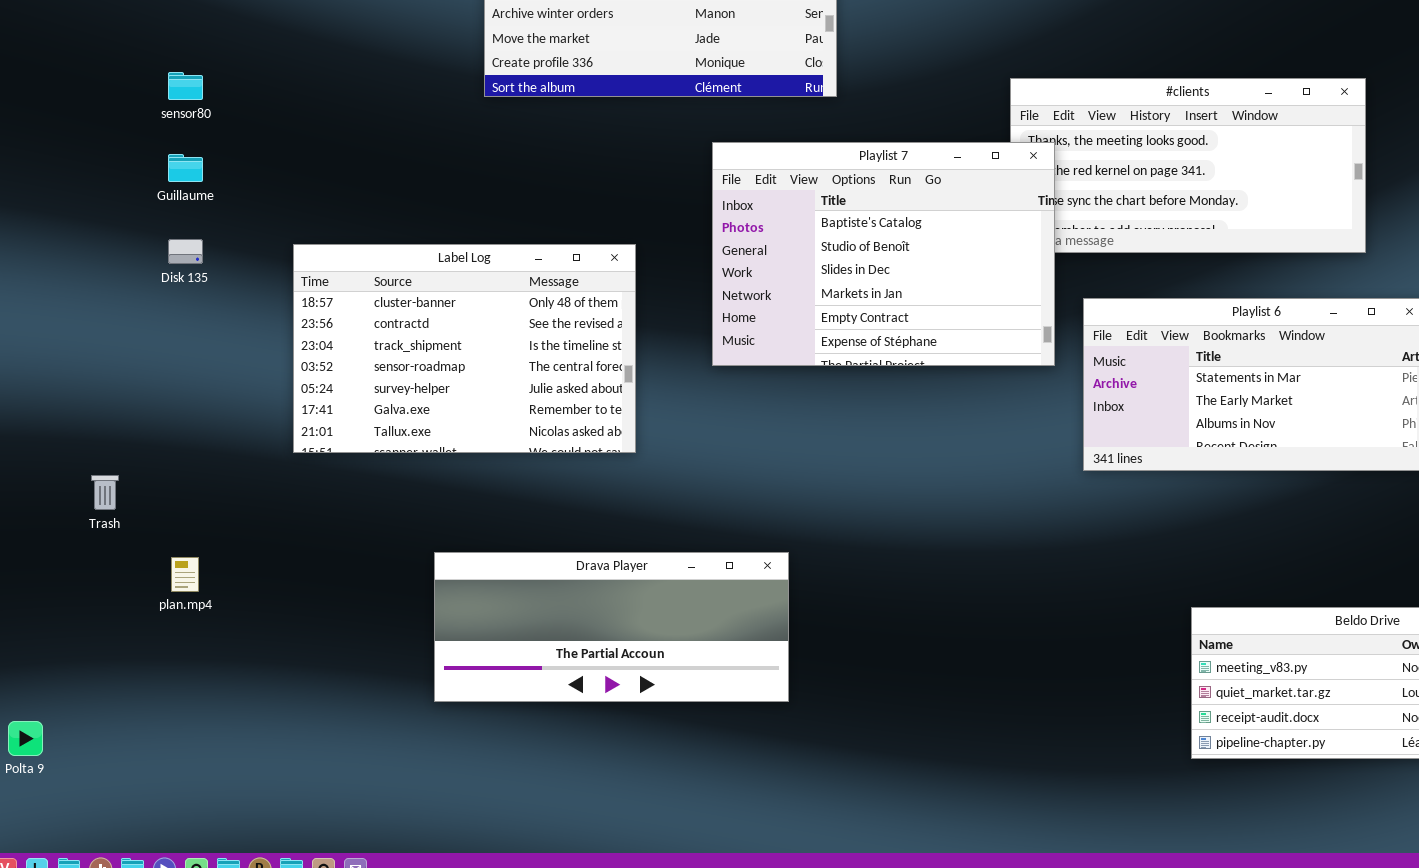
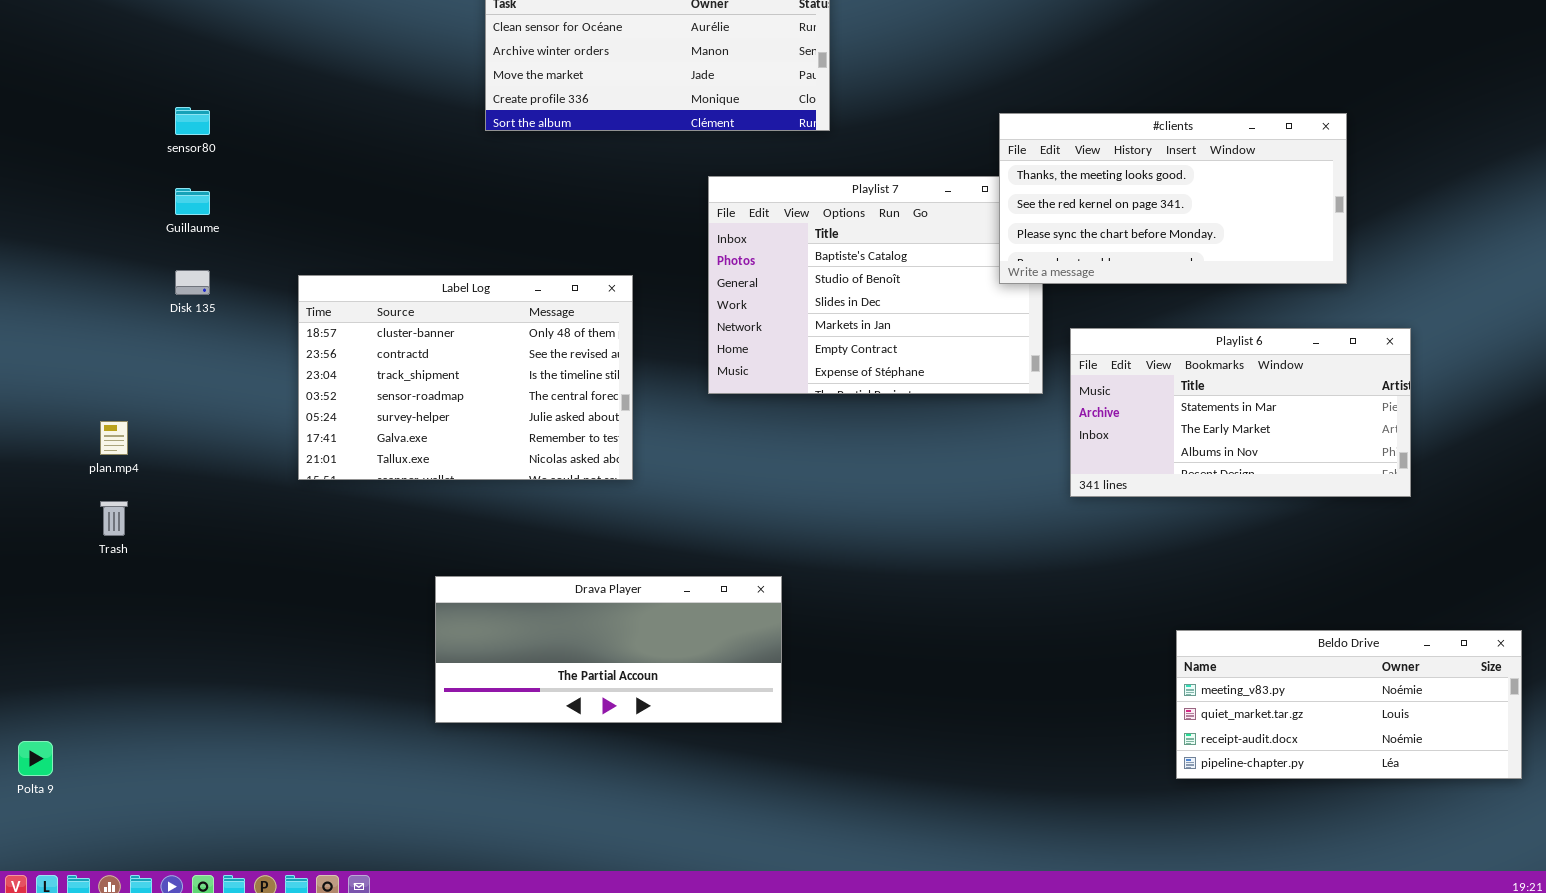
#clients: [1010,78,1366,253] -> [999,113,1347,284], raised
plan.mp4: [171,557,199,592] -> [100,421,128,455], moved

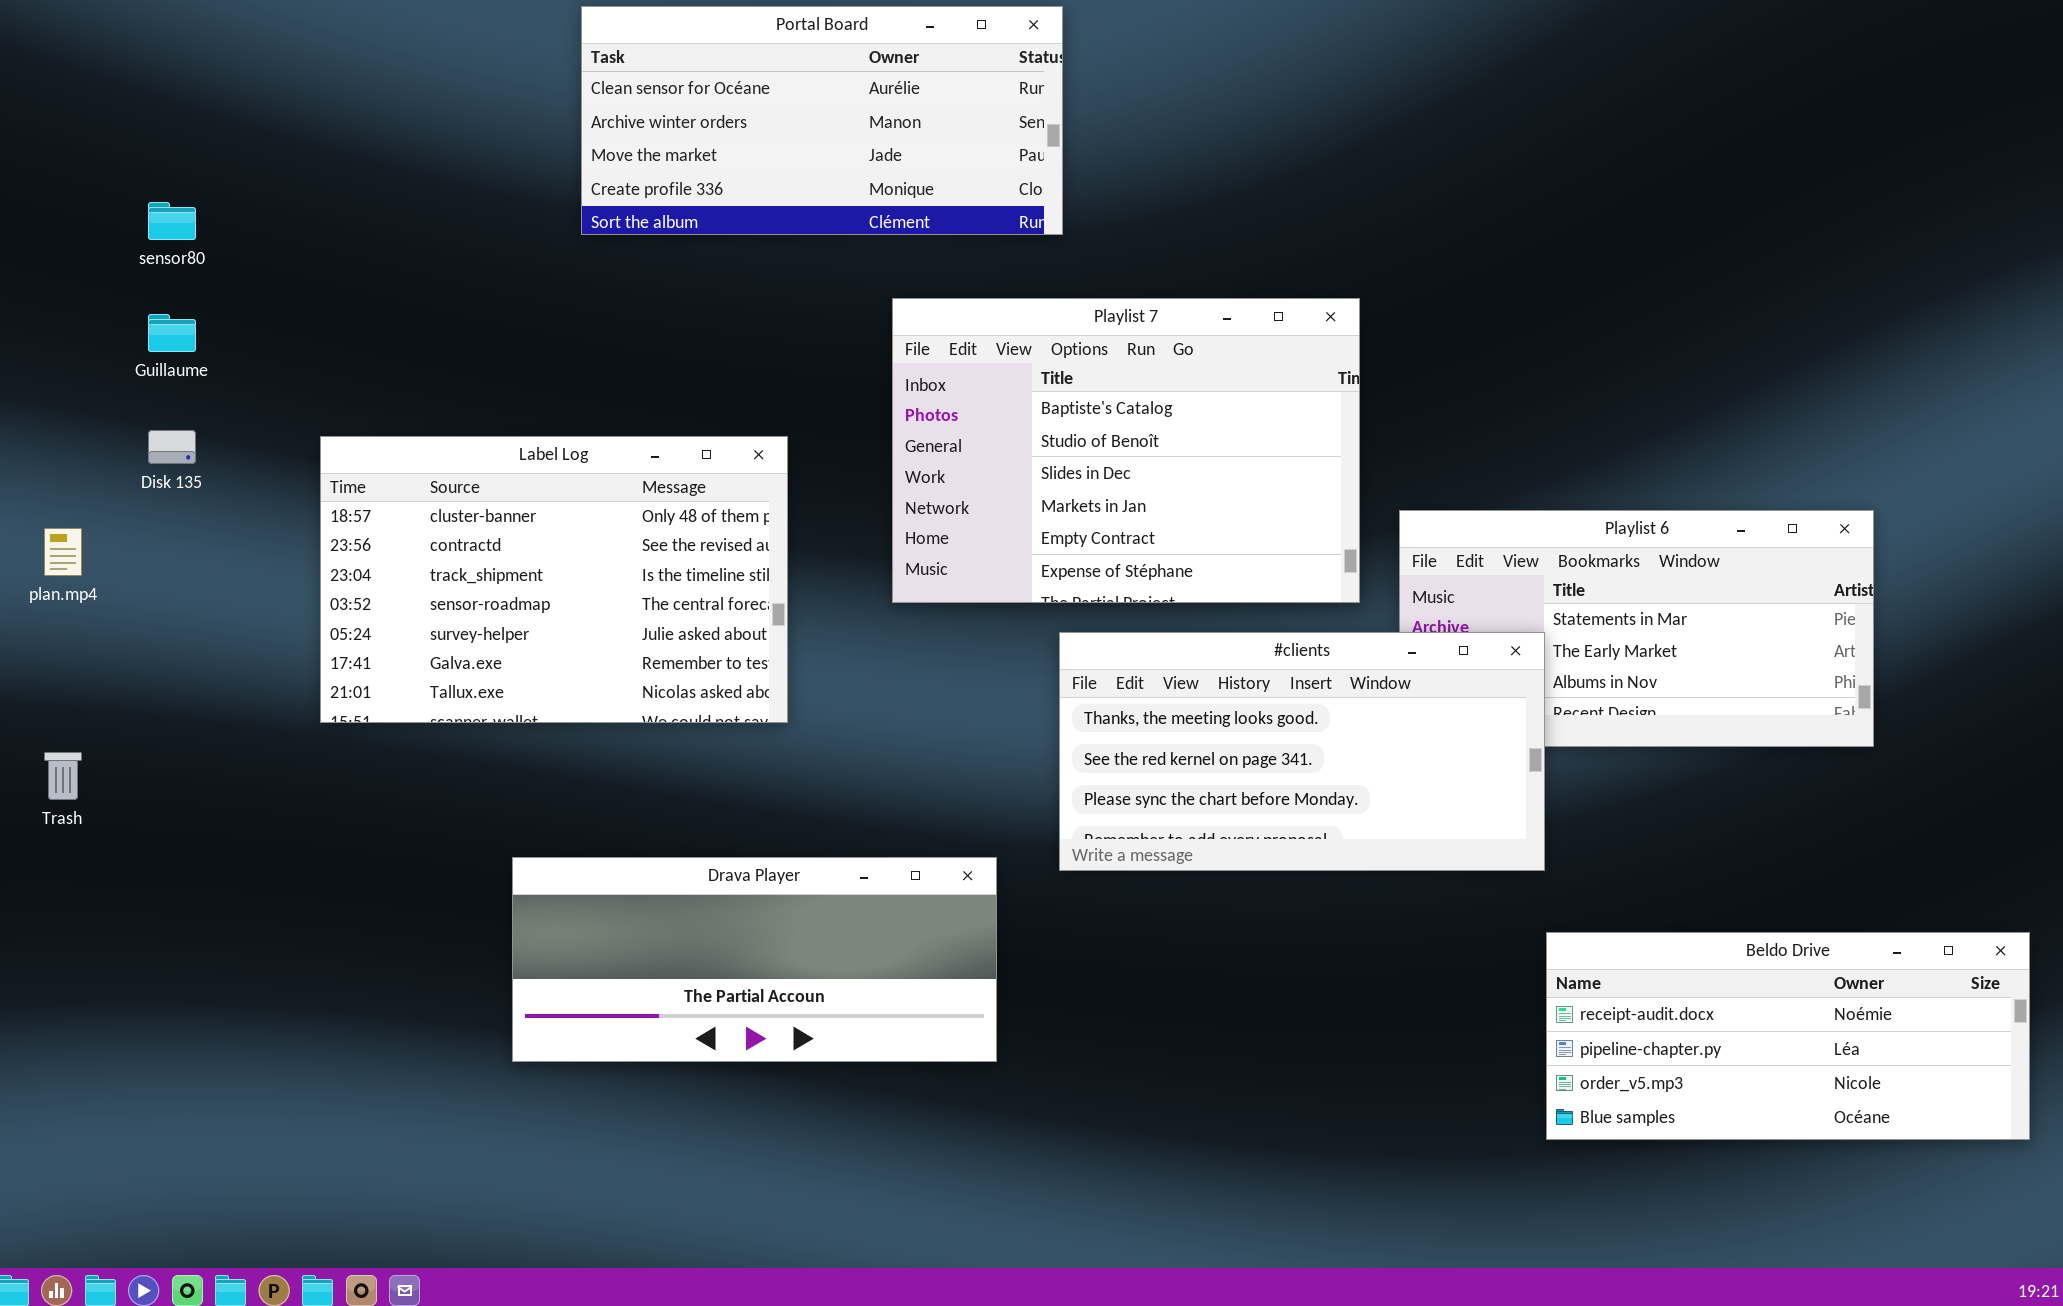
#clients: [999,113,1347,284] -> [1059,632,1545,871], moved
plan.mp4: [100,421,128,455] -> [44,528,82,576], moved
Beldo Drive: [1176,630,1522,779] -> [1546,932,2030,1140], scrolled down 2 rows

